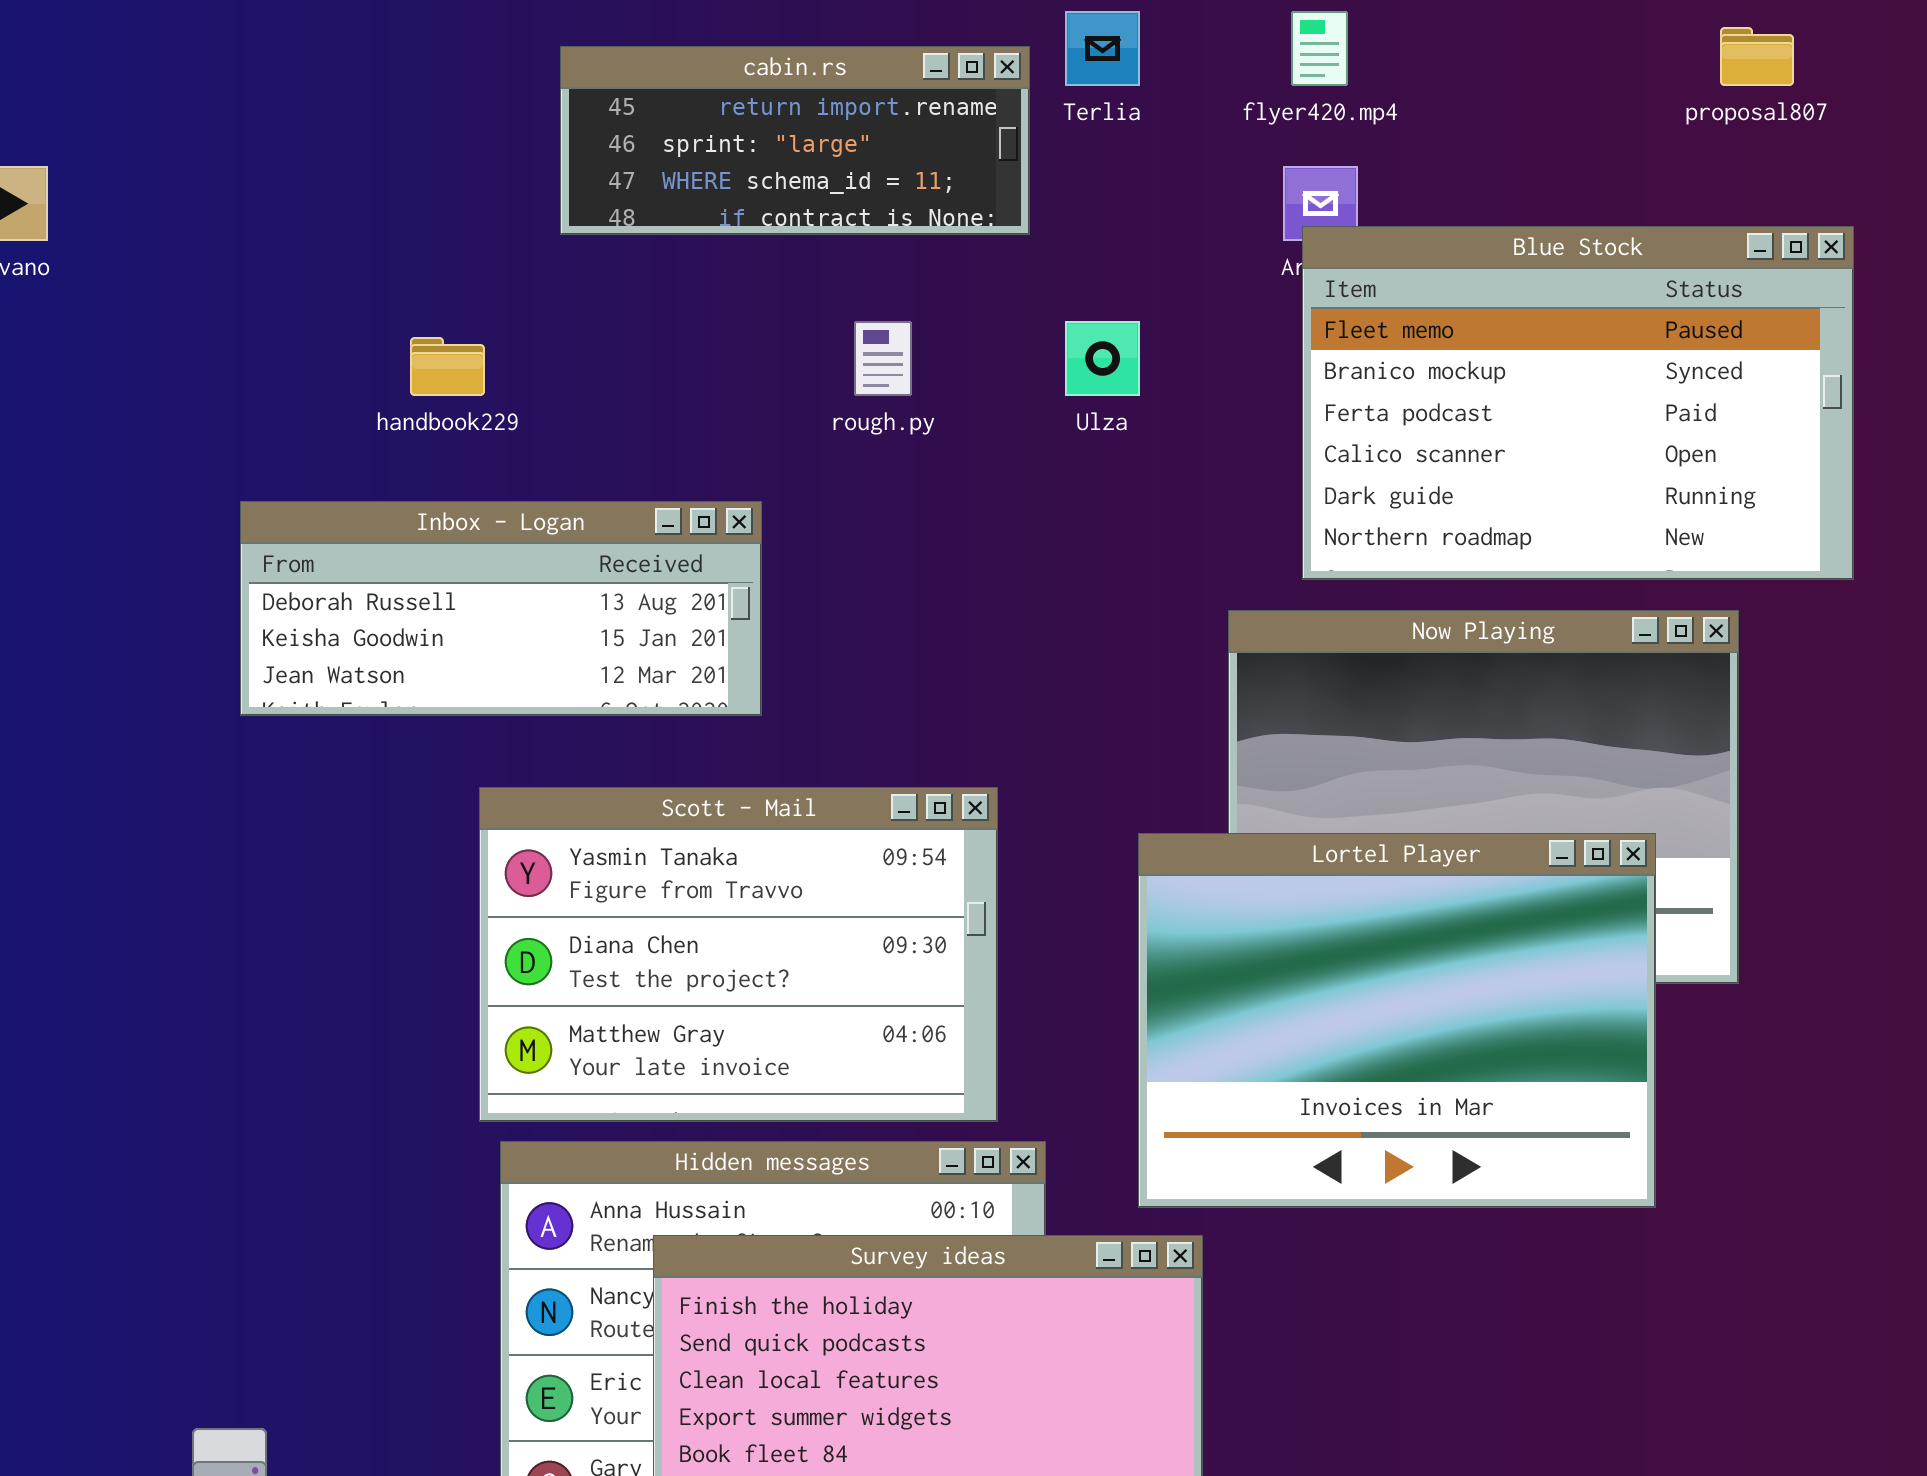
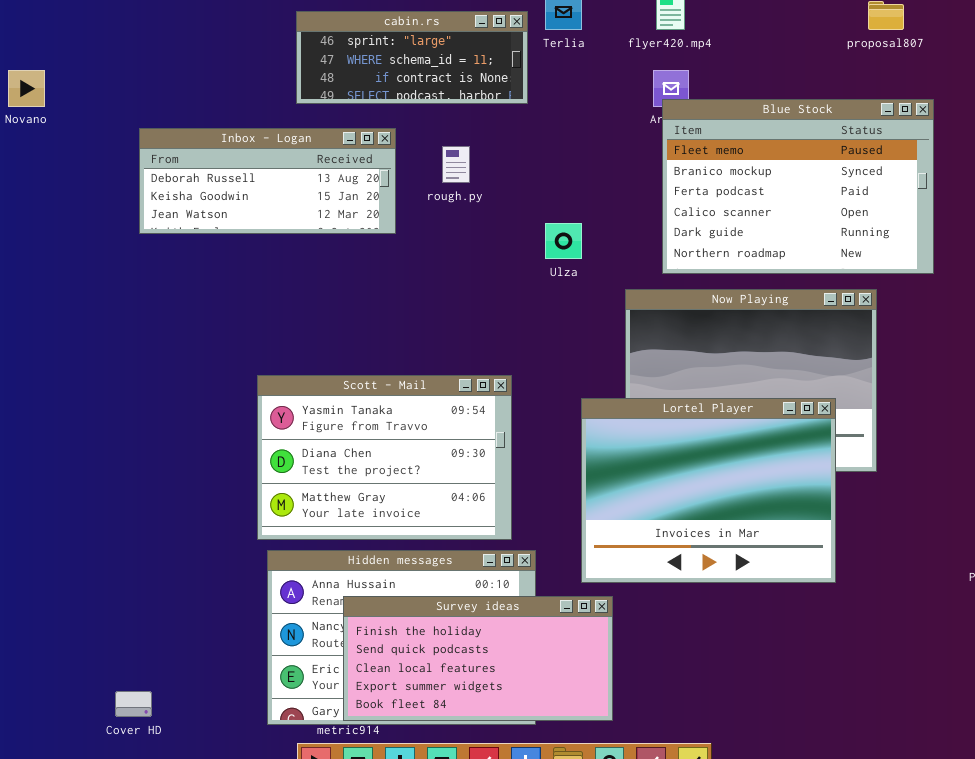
cabin.rs: [560,46,1030,235] -> [296,11,528,104], scrolled down 1 row
Ulza: [1065,321,1140,396] -> [545,223,582,259], moved
Inbox - Logan: [240,501,762,716] -> [139,128,396,234], moved

